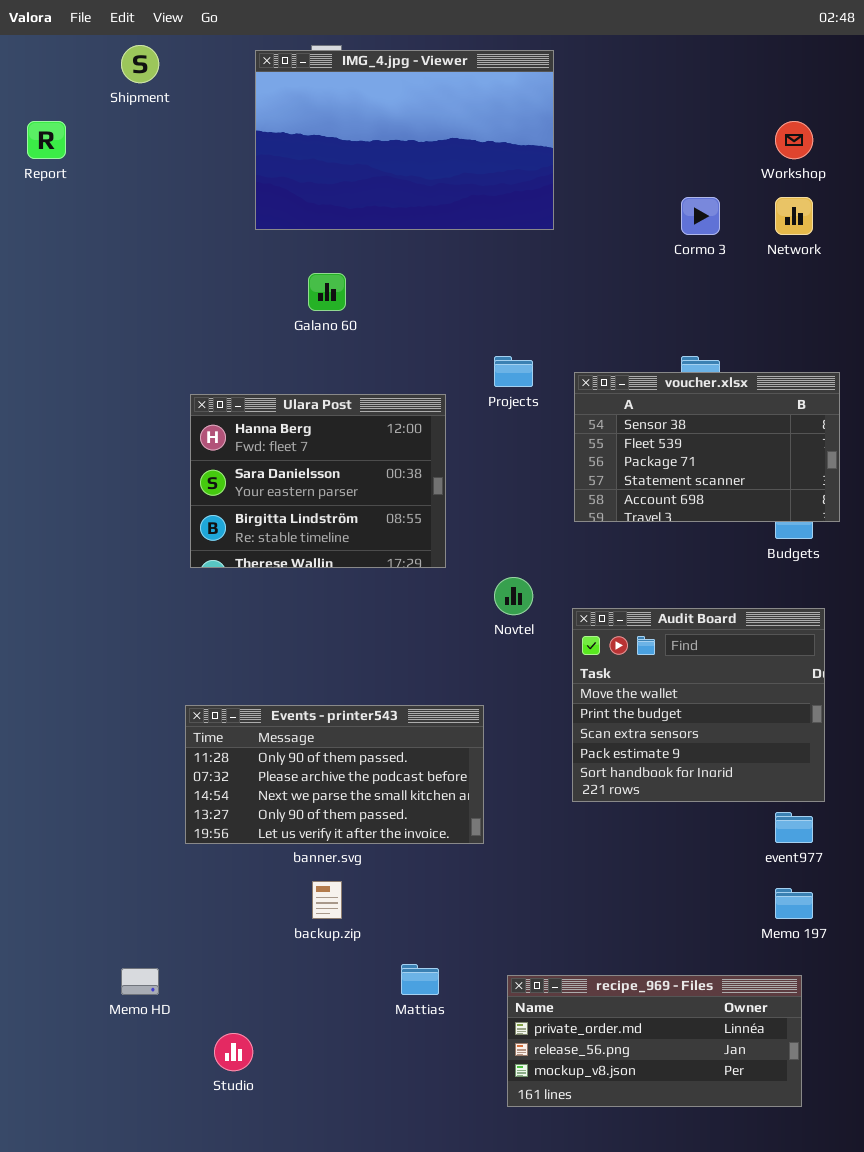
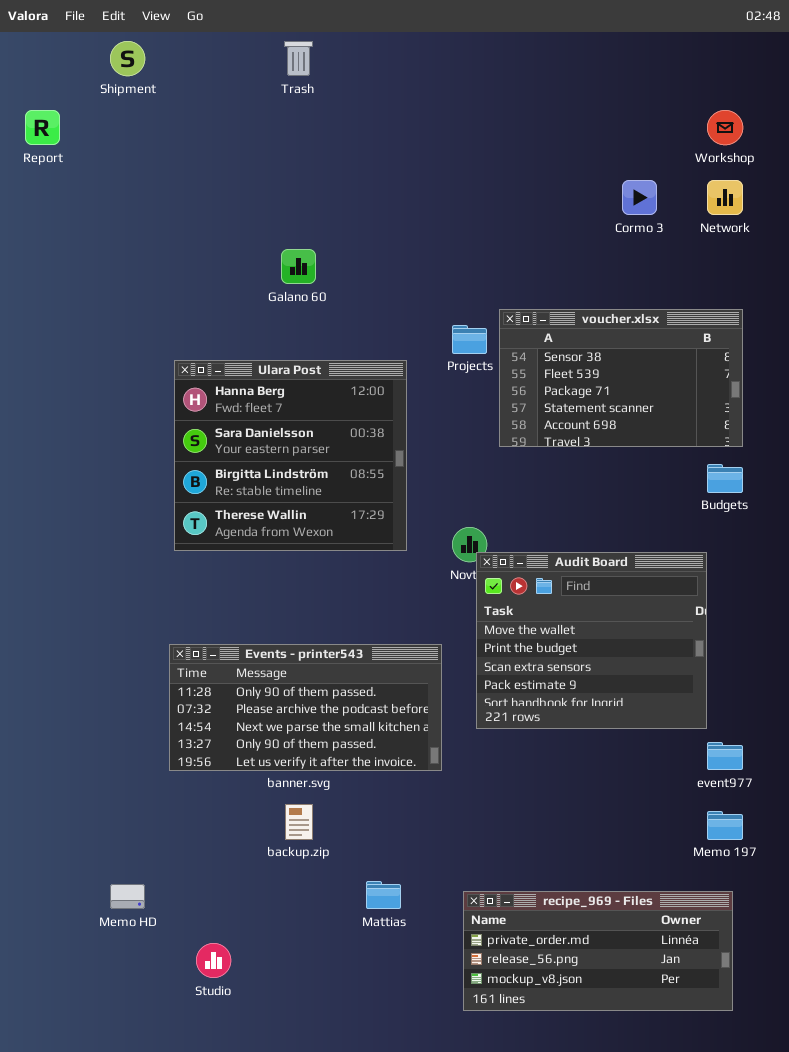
IMG_4.jpg - Viewer: [255,50,554,230] -> none, closed
voucher.xlsx: [574,372,840,522] -> [499,309,743,447], moved
Ulara Post: [190,394,446,568] -> [174,360,407,551], resized
Audit Board: [572,608,825,802] -> [476,552,707,729], moved

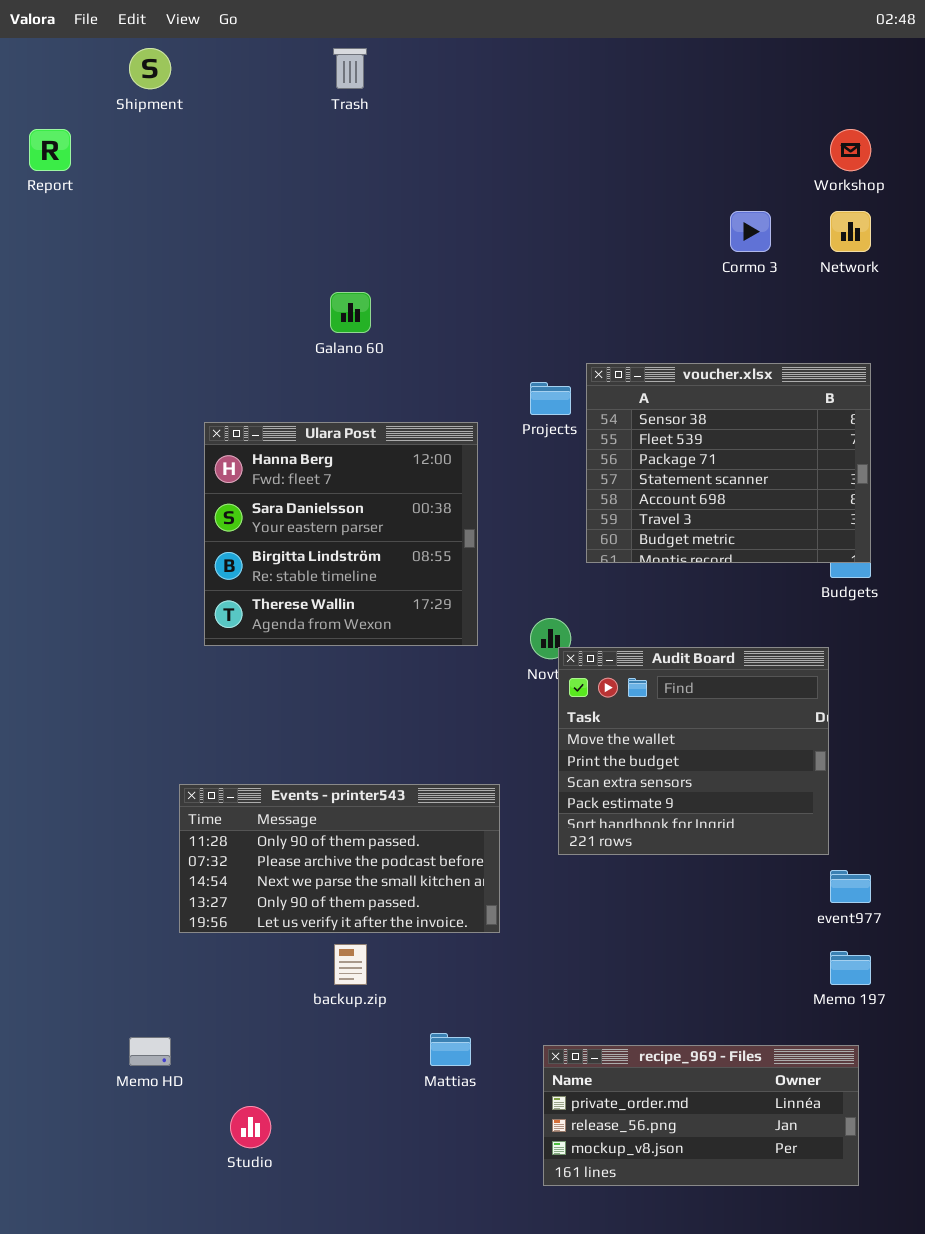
voucher.xlsx: [499,309,743,447] -> [586,363,871,563], resized
Events - printer543: [169,644,442,771] -> [179,784,500,933], moved

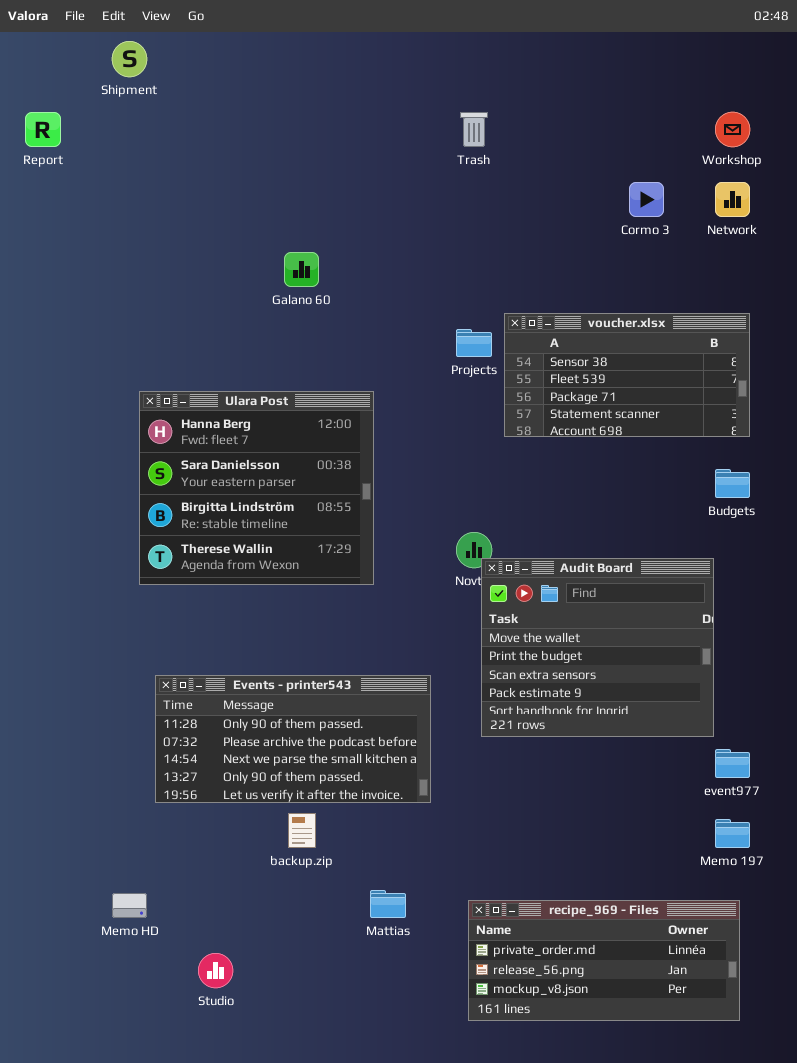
Trash: [333,48,367,89] -> [460,112,488,147], moved
voucher.xlsx: [586,363,871,563] -> [504,313,750,437], resized
Ulara Post: [204,422,478,646] -> [139,391,374,585], moved

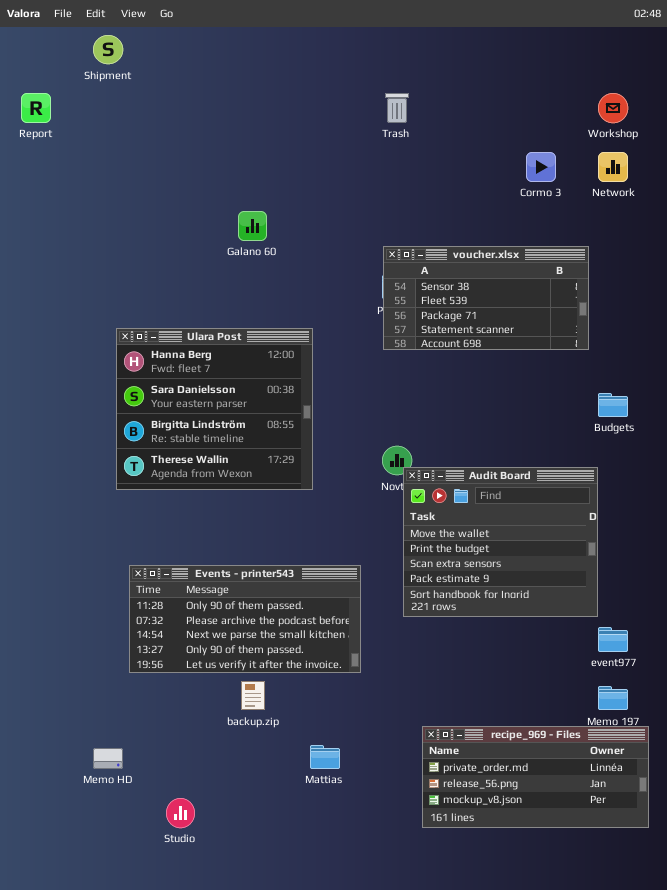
voucher.xlsx: [504,313,750,437] -> [383,246,589,350], moved
recipe_969 - Files: [468,900,740,1021] -> [422,726,649,828], moved

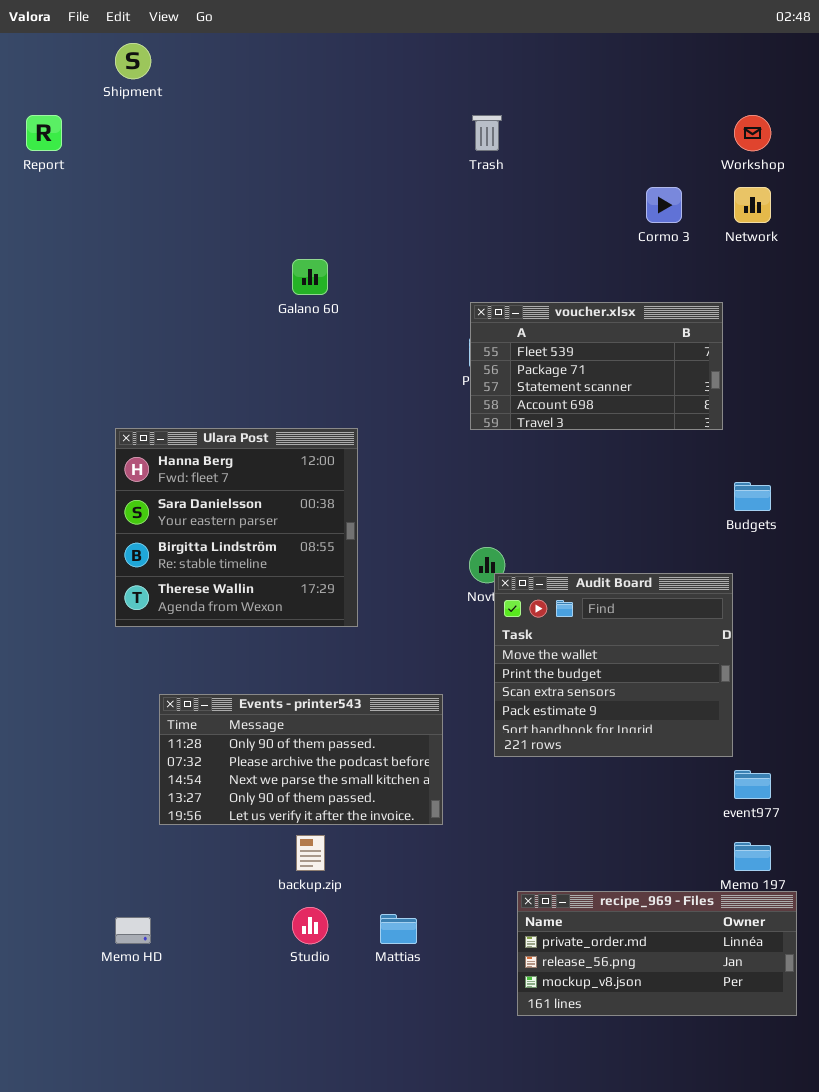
voucher.xlsx: [383,246,589,350] -> [470,302,723,430], scrolled down 1 row
Ulara Post: [116,328,313,490] -> [115,428,358,627], moved
Studio: [166,798,195,828] -> [292,907,328,944], moved

